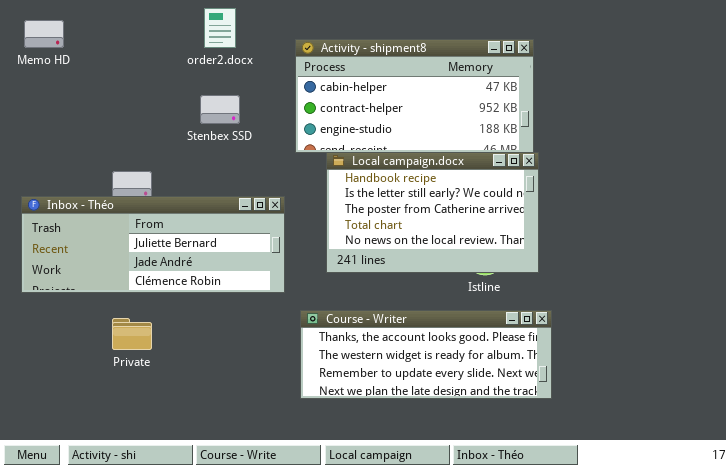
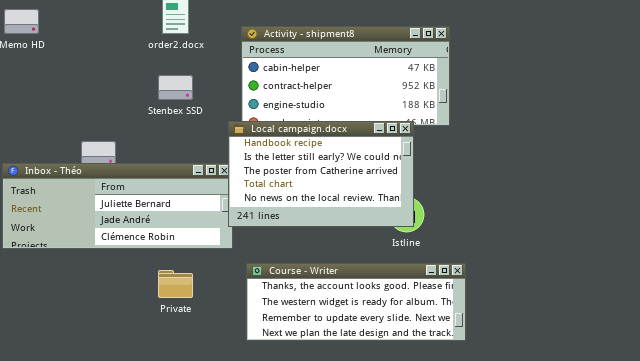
Local campaign.docx: [326,152,539,273] -> [228,121,414,227], moved
Private: [112,318,152,350] -> [158,270,193,298], moved

